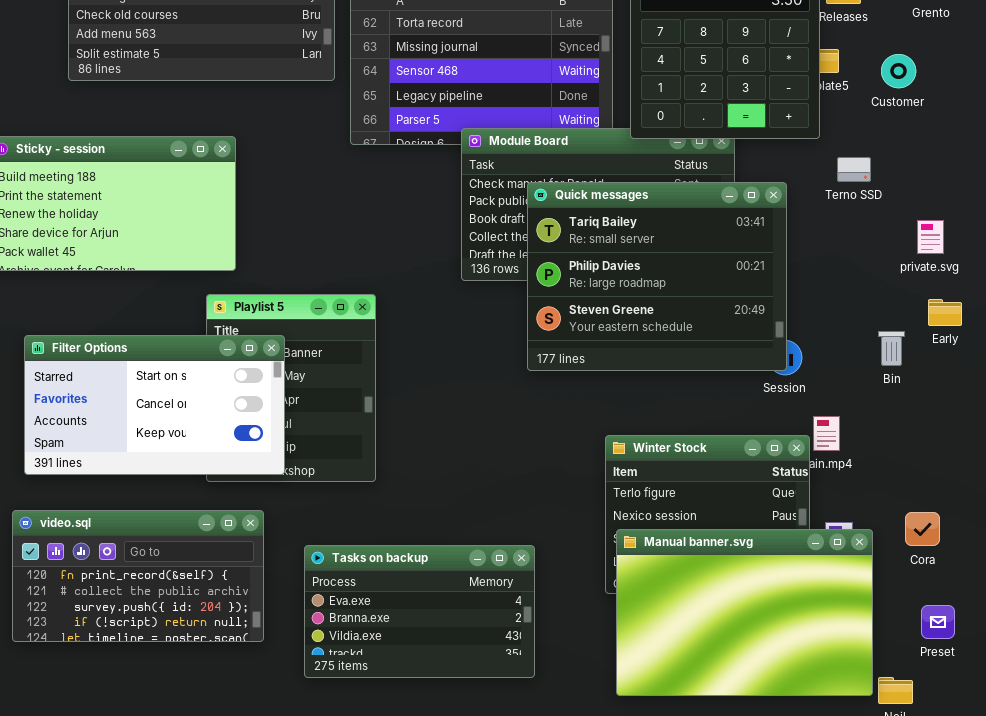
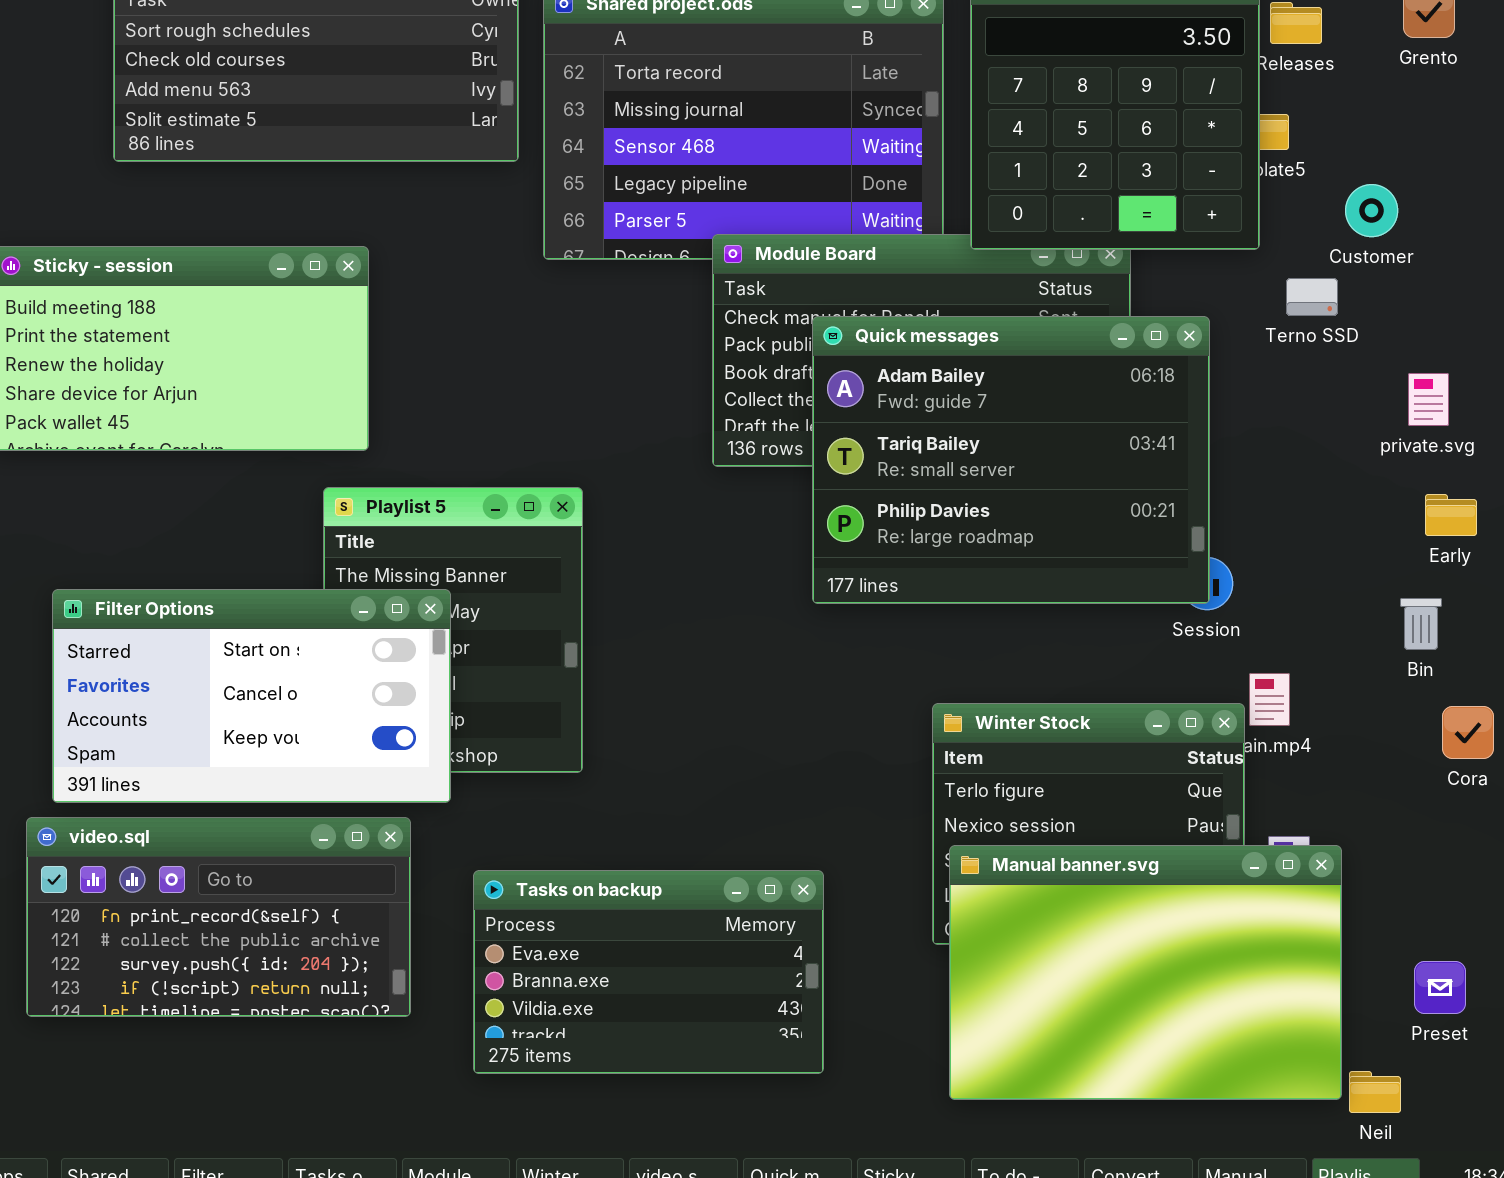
Customer: [881,54,916,88] -> [1345,184,1398,237], moved
Quick messages: [527,182,787,371] -> [812,316,1210,604], scrolled up 1 row
Bin: [878,331,905,366] -> [1400,598,1442,650], moved
Filter Options: [24,335,285,475] -> [52,589,451,803], moved
Cora: [905,512,940,546] -> [1442,706,1494,759], moved

